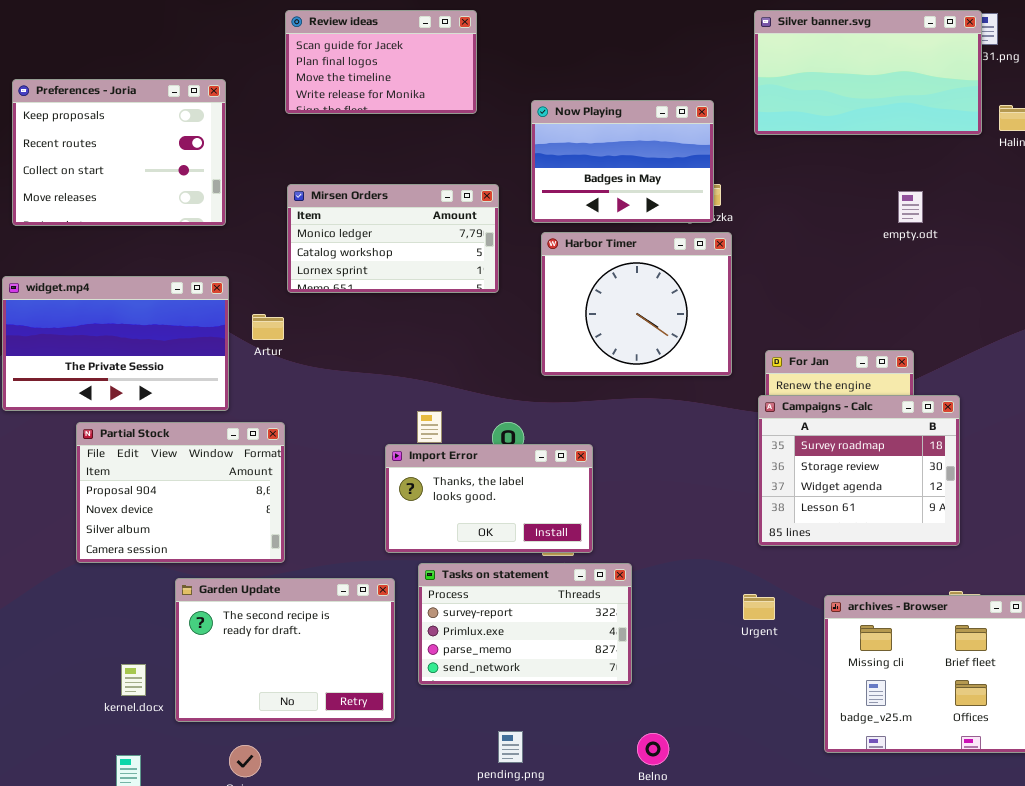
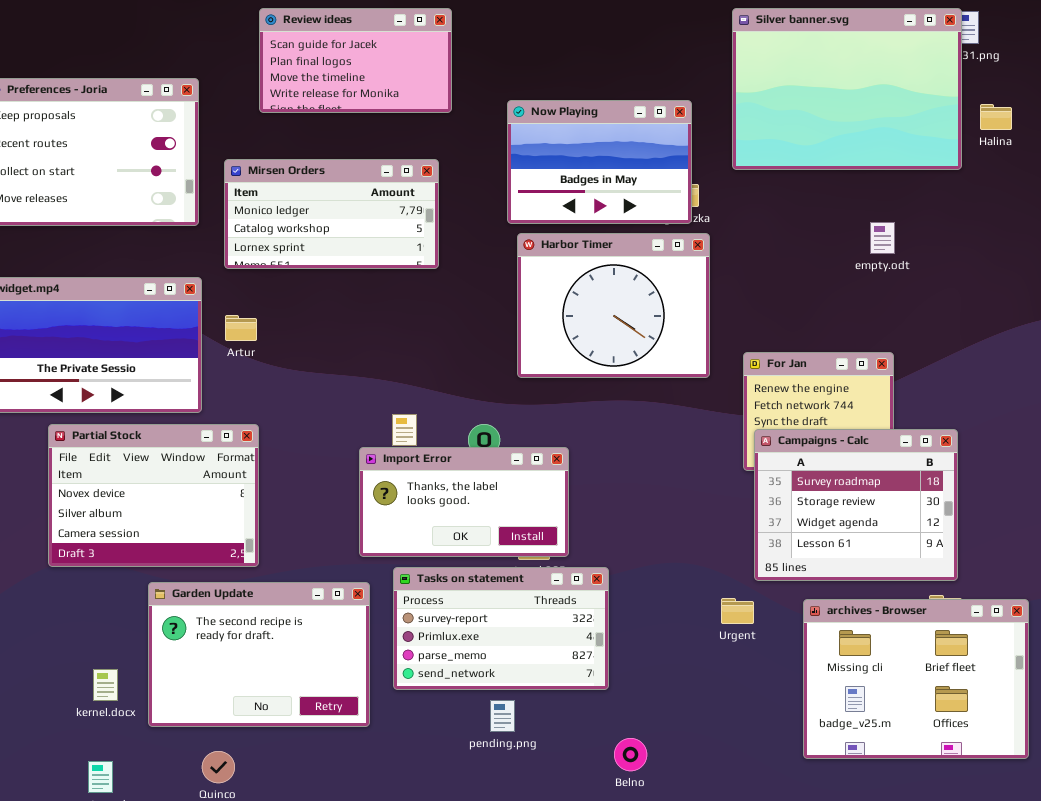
Silver banner.svg: [754,10,982,135] -> [732,8,962,170], resized
Mirsen Orders: [287,184,499,293] -> [224,159,439,269], moved
empty.odt: [898,191,923,223] -> [870,222,895,254], moved
Campaigns - Calc: [758,395,960,546] -> [754,429,958,581], moved
Partial Stock: [76,422,285,563] -> [48,424,259,567], scrolled down 1 row
pending.png: [498,731,523,763] -> [490,700,515,732], moved

